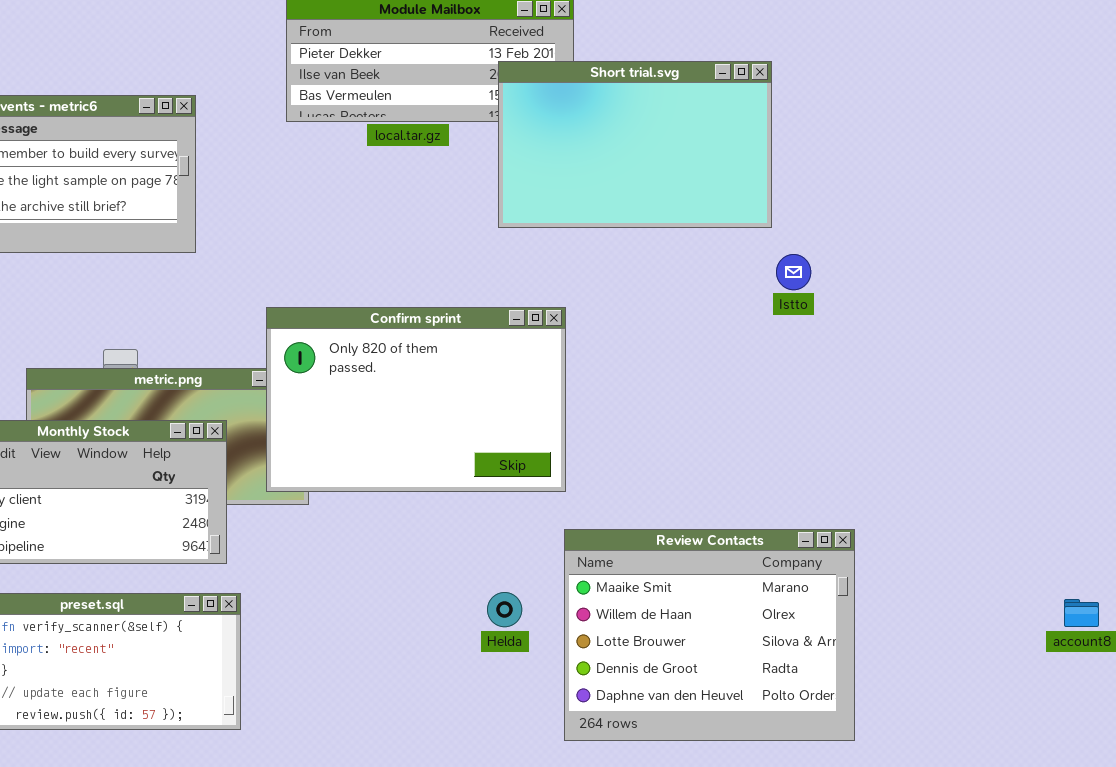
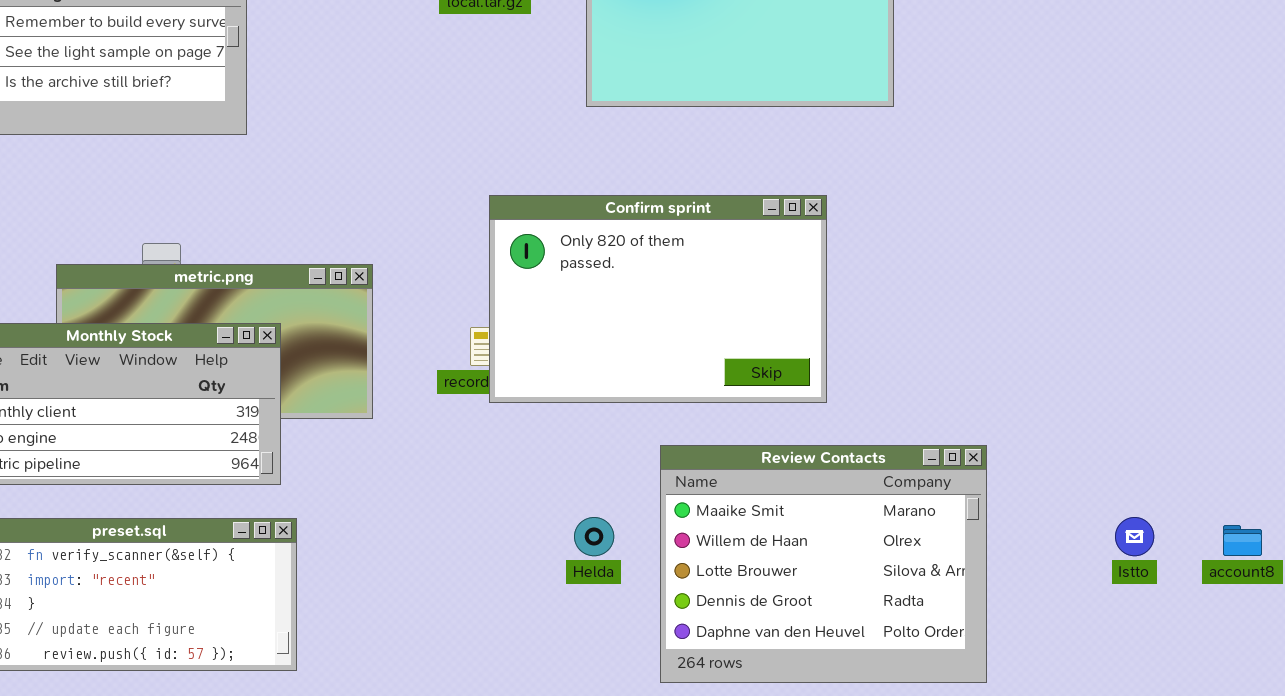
Istto: [776,254,811,290] -> [1115,517,1154,556], moved
Confirm sprint: [266,307,566,492] -> [489,195,827,403], moved

